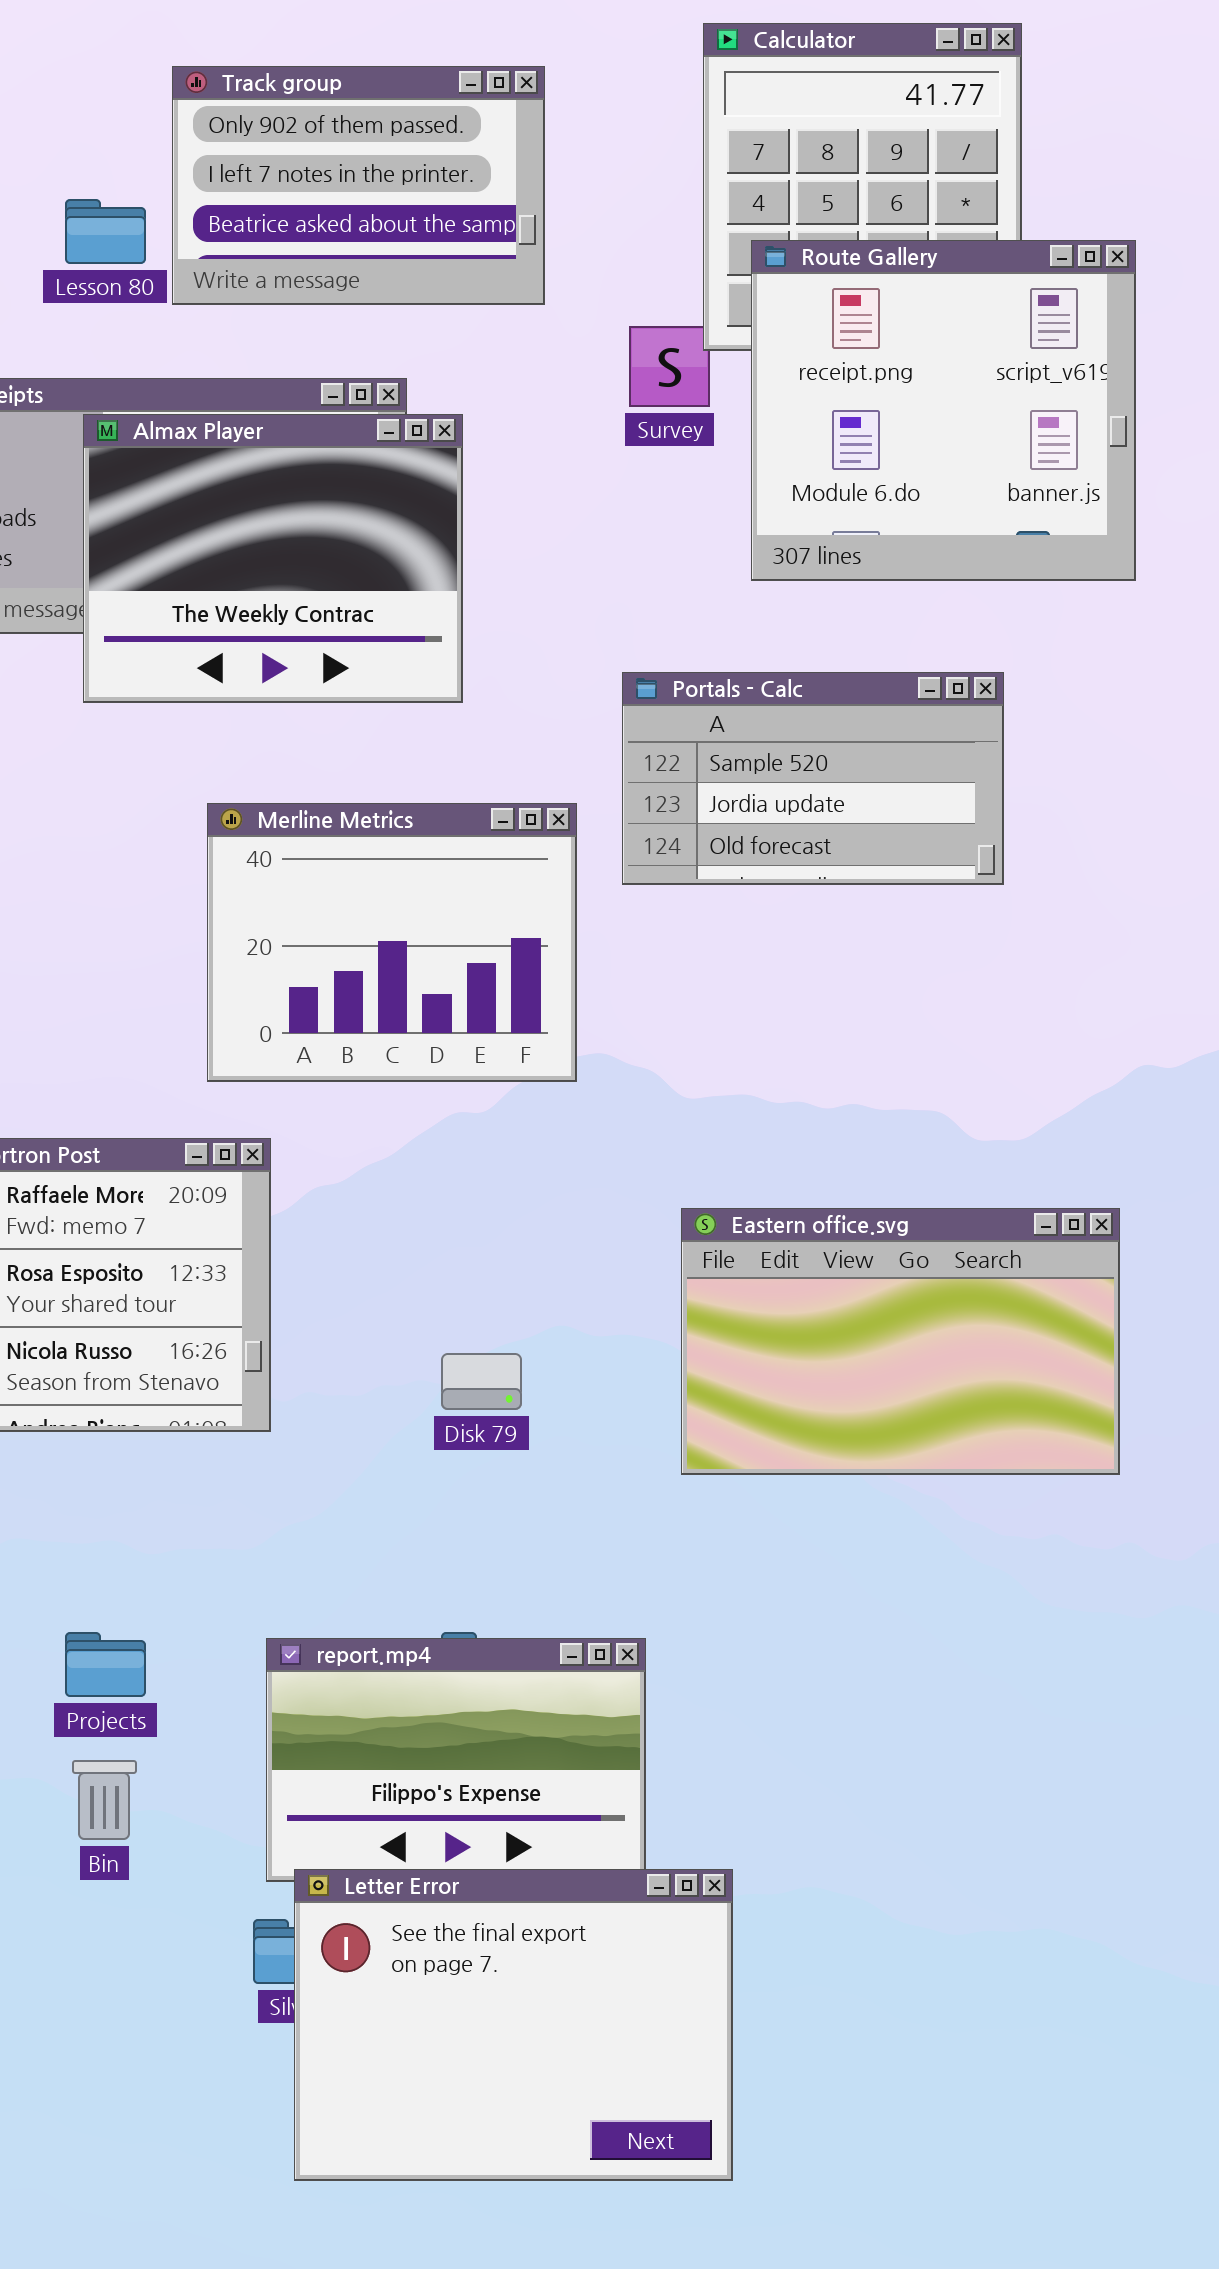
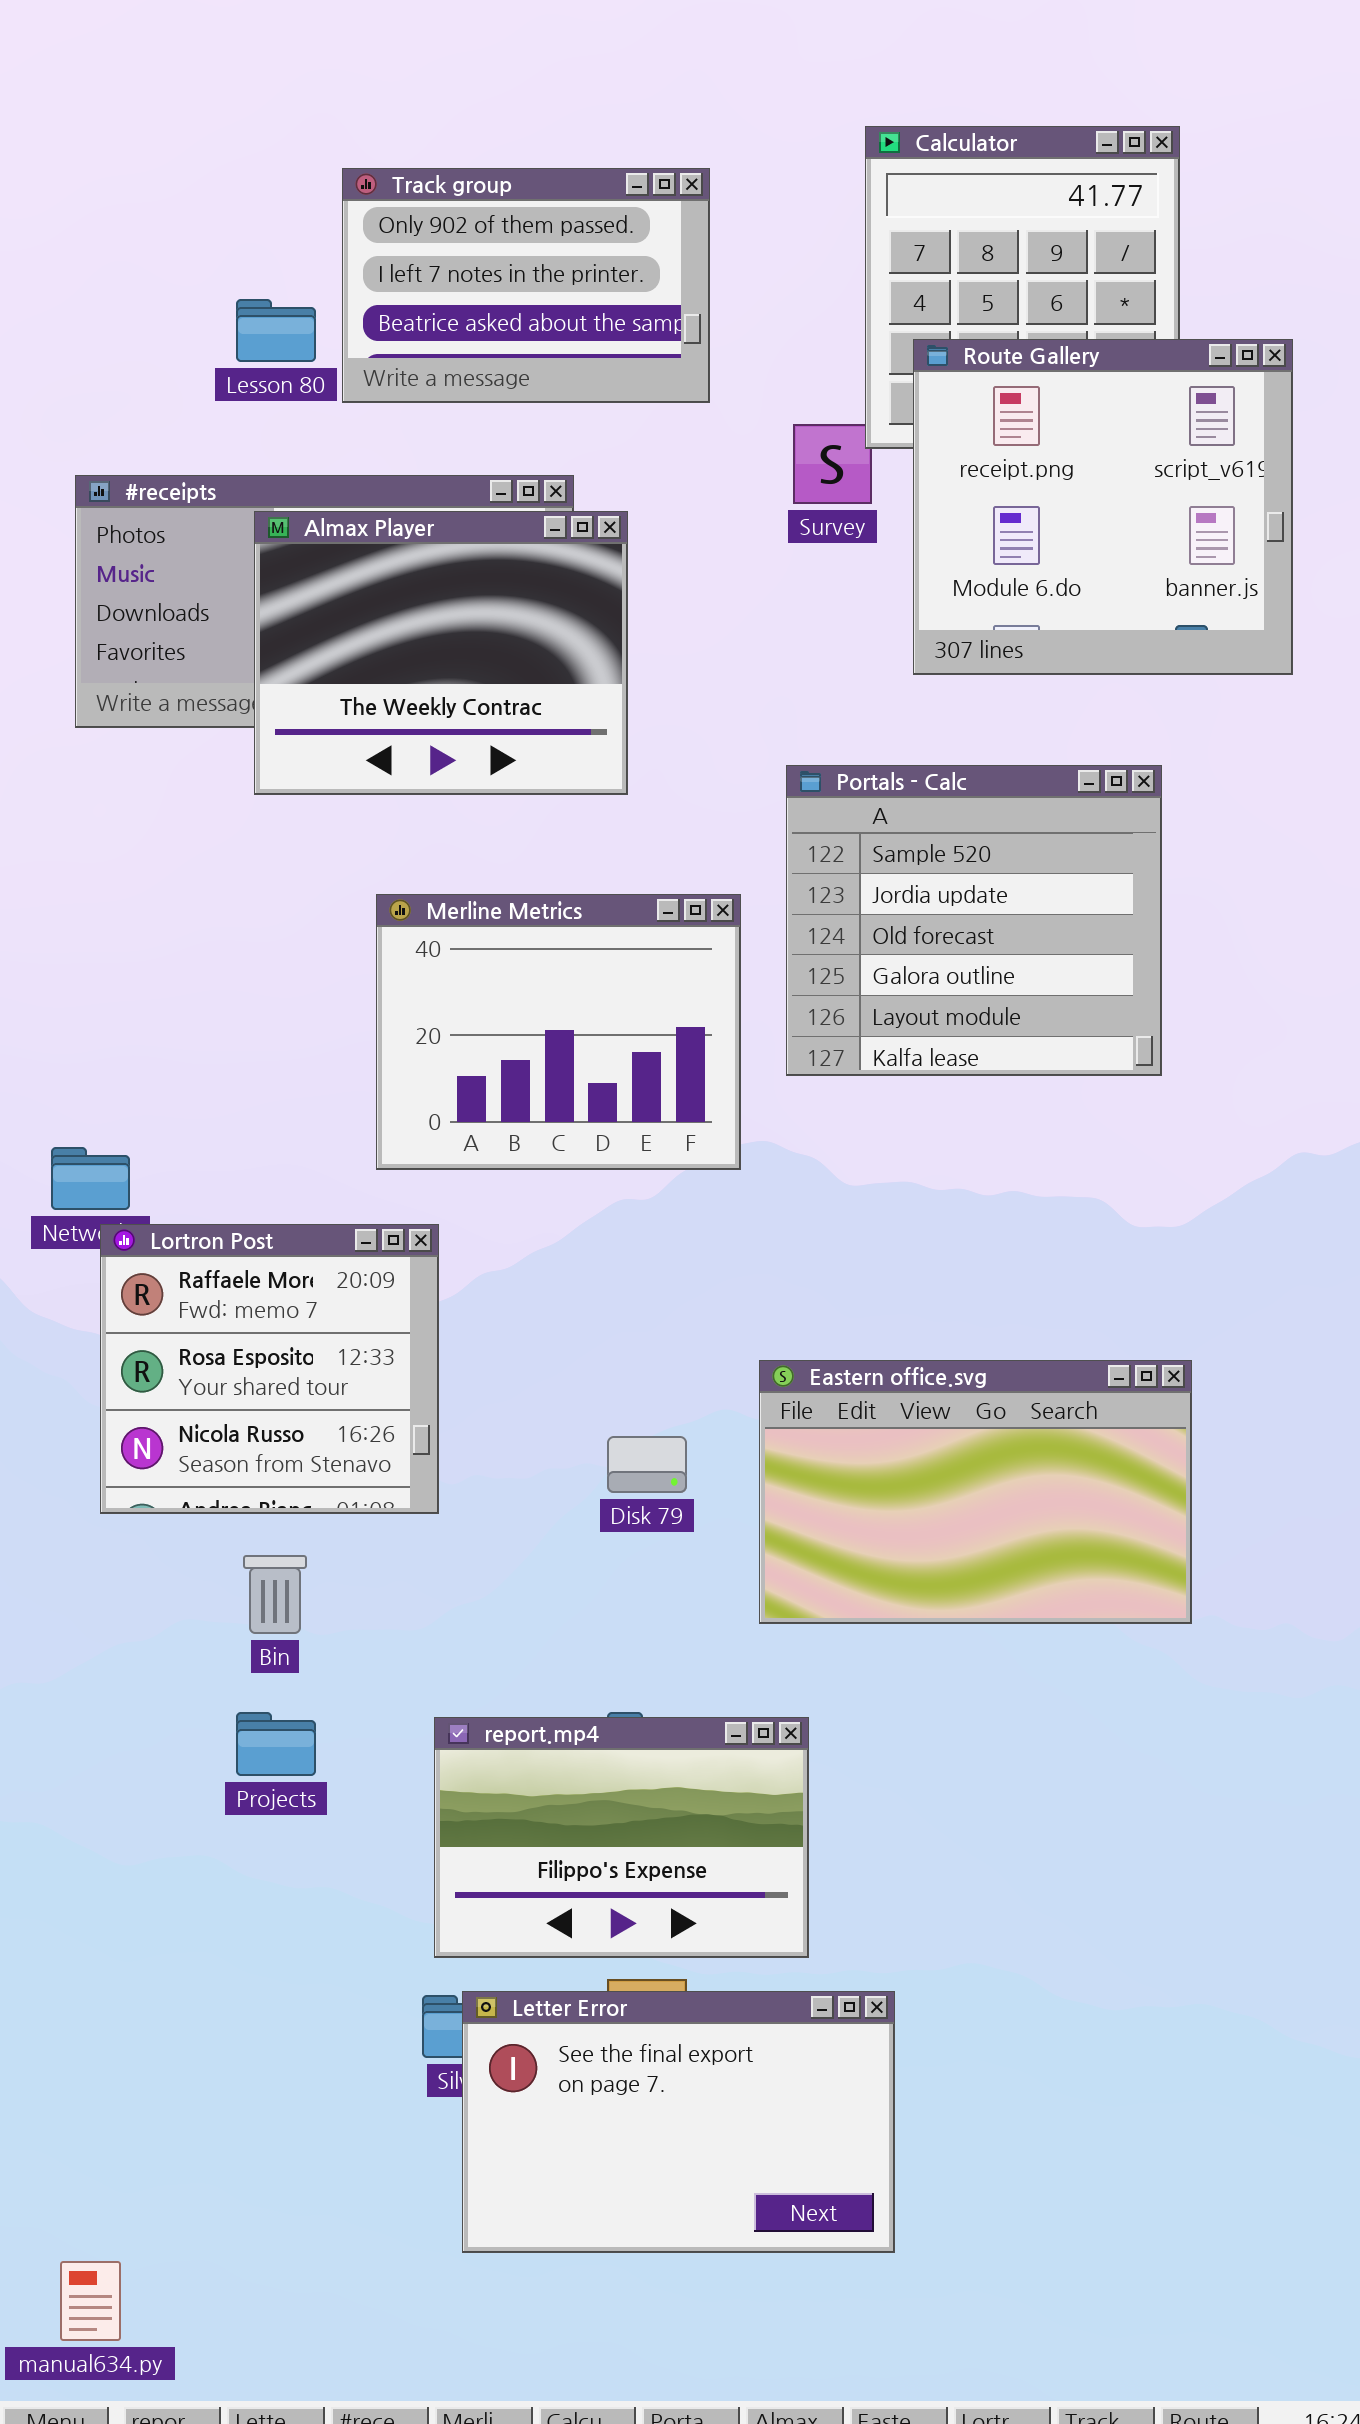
Portals - Calc: [622,672,1004,885] -> [786,765,1162,1076], resized
Eastern office.svg: [681,1208,1120,1475] -> [759,1360,1192,1624], moved
Bin: [72,1760,137,1840] -> [243,1555,307,1634], moved
Letter Error: [294,1869,733,2181] -> [462,1991,895,2253], resized

